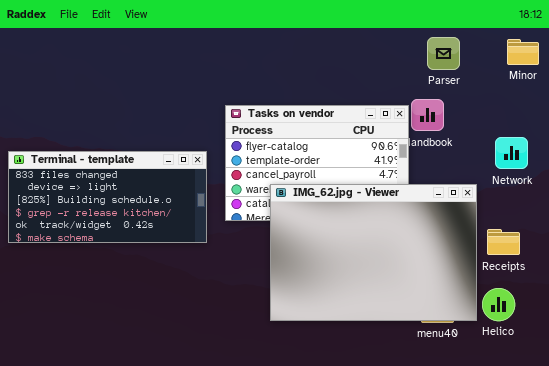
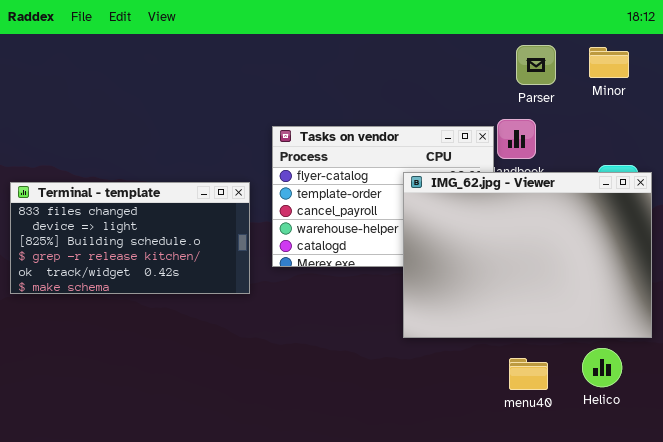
Minor: [507,39,539,65] -> [589,47,629,78], moved
IMG_62.jpg - Viewer: [270,184,477,321] -> [403,172,652,338], moved

